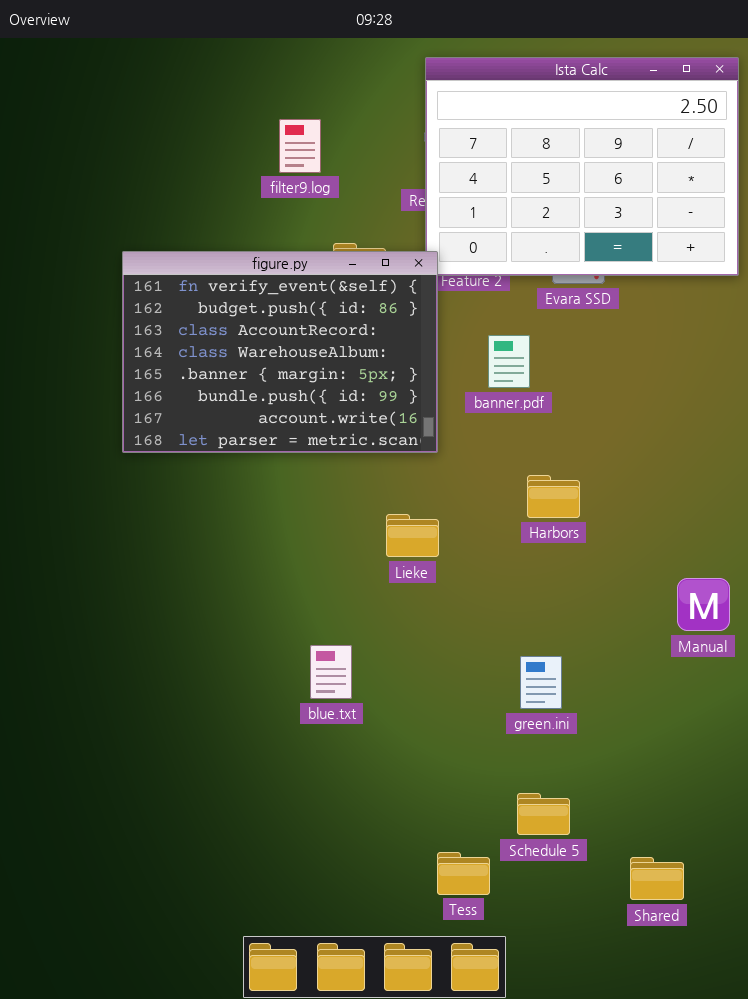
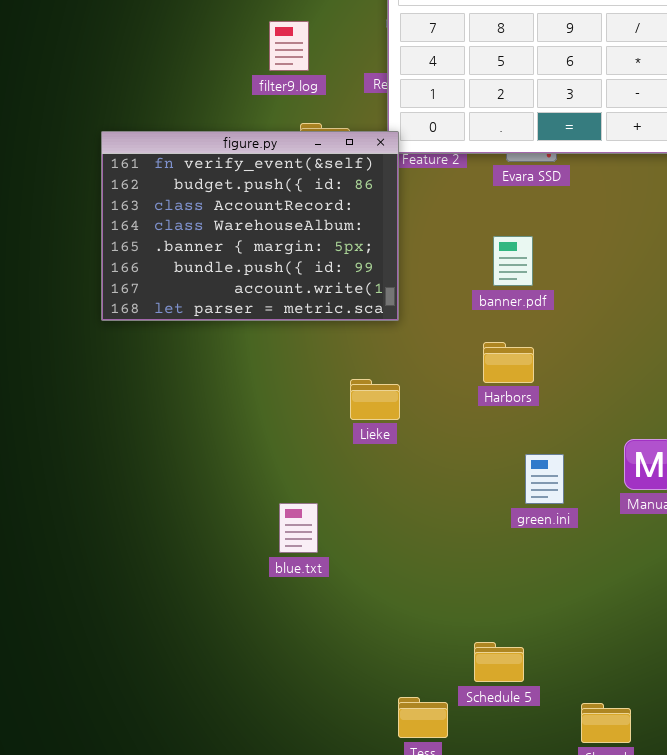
filter9.log: [279,119,321,173] -> [269,21,309,71], moved
banner.pdf: [488,335,530,388] -> [493,236,533,286], moved
green.ini: [520,656,562,709] -> [525,454,564,504], moved

